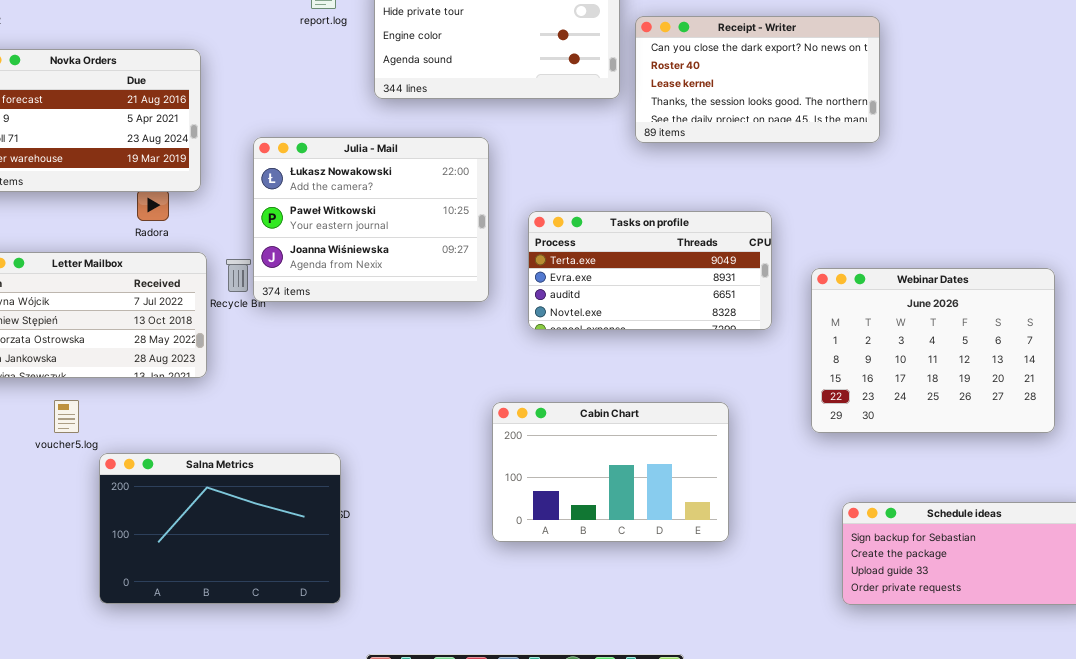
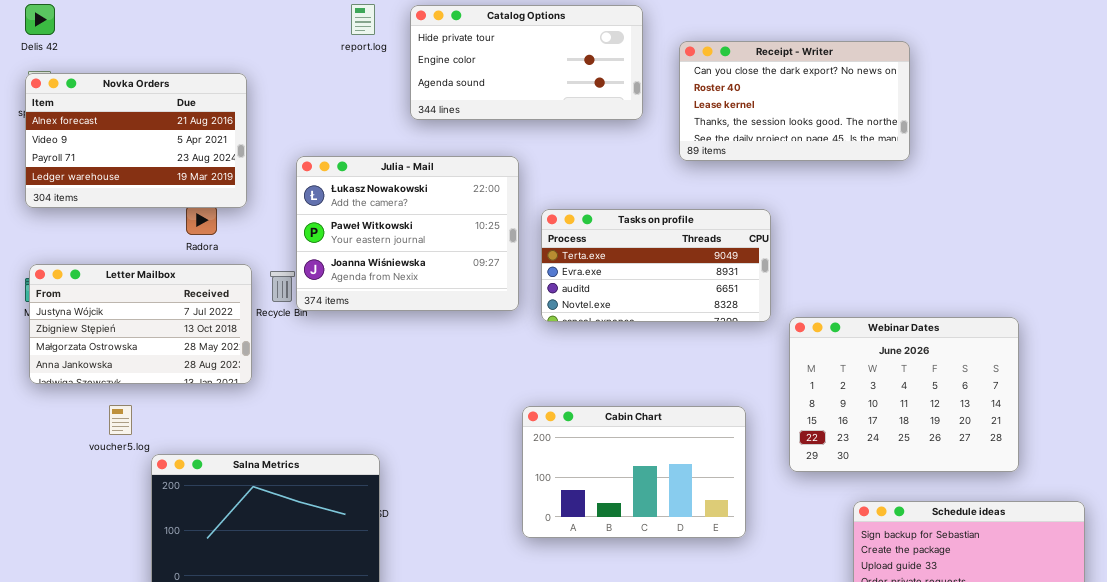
Receipt - Writer: [635,16,880,143] -> [679,41,910,161], moved
Tasks on profile: [528,211,772,330] -> [541,209,771,322], moved
Webinar Dates: [811,268,1055,433] -> [789,317,1019,472], moved

